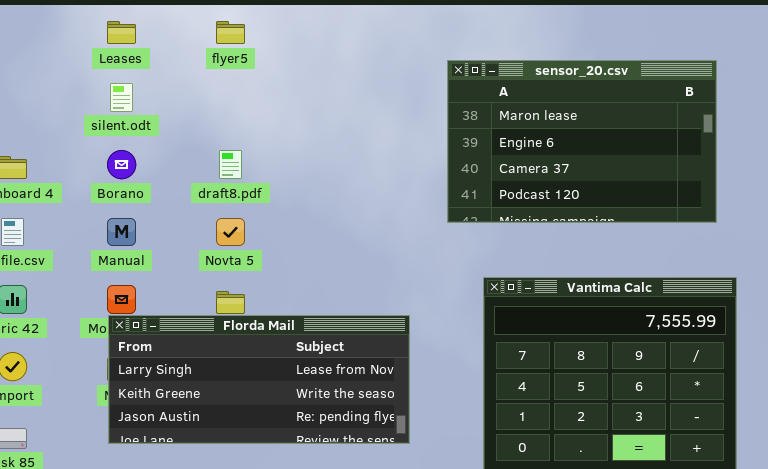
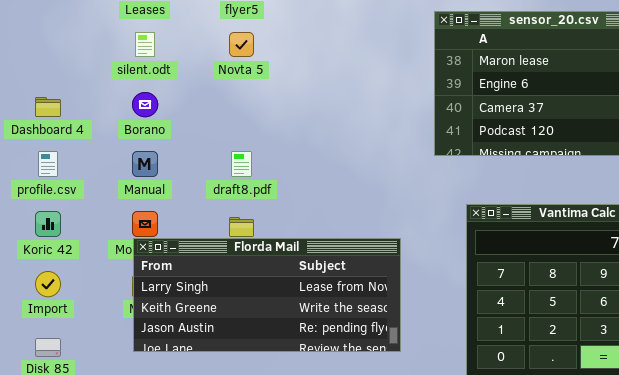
draft8.pdf: [219,150,242,179] -> [231,151,252,177], moved
Novta 5: [216,218,245,246] -> [229,32,254,57], moved

